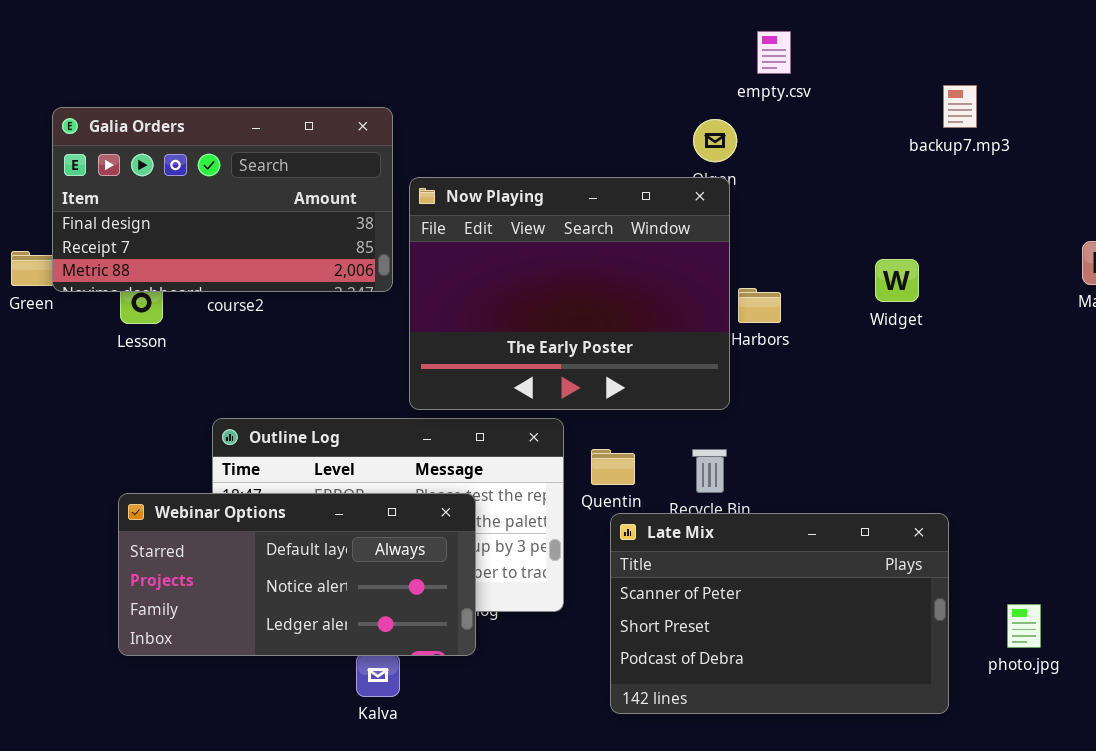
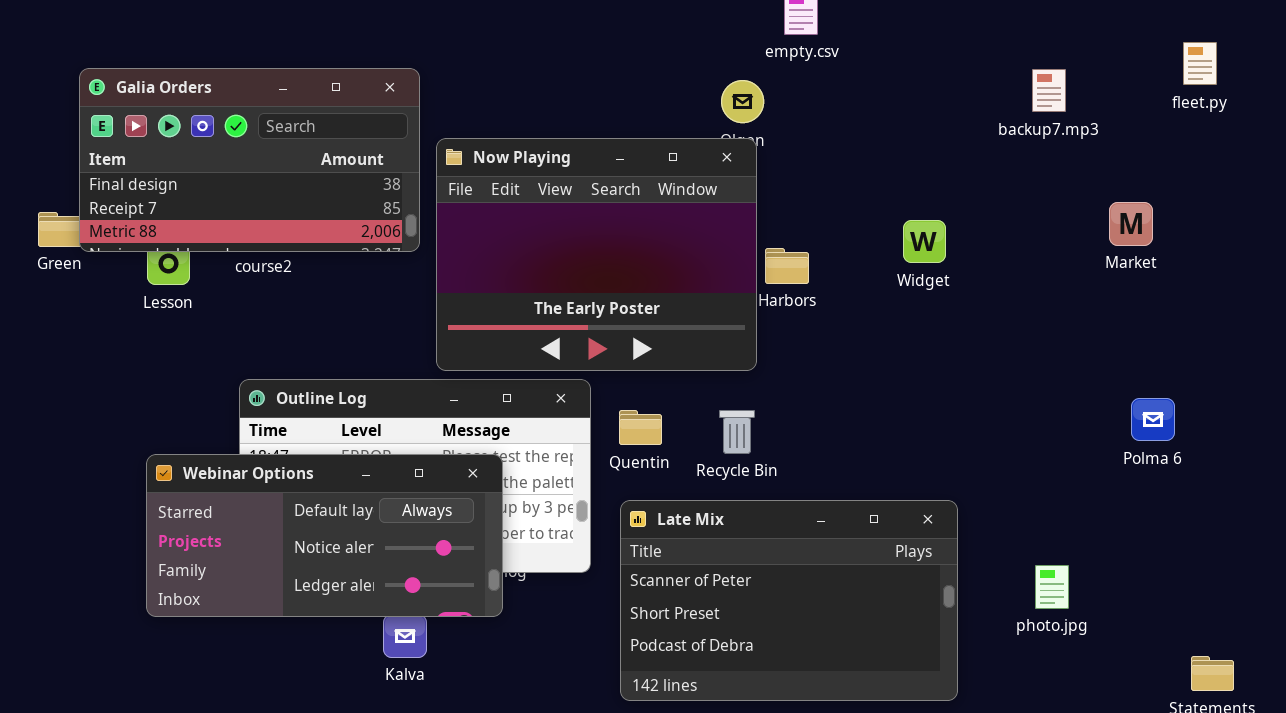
backup7.mp3: [943,85,977,128] -> [1032,69,1066,112], moved
Late Mix: [610,513,949,714] -> [620,500,958,701], moved

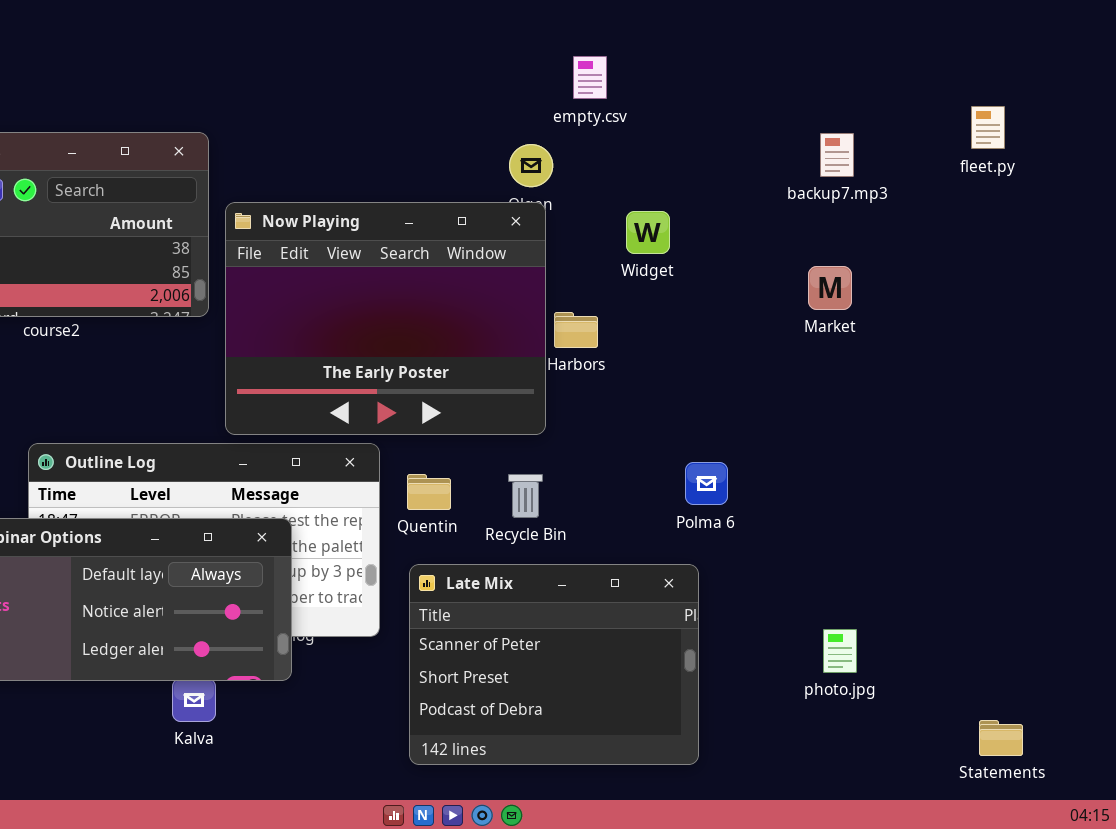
Market: [1109,202,1153,246] -> [808,266,852,310], moved
Widget: [903,220,946,263] -> [626,211,670,254], moved
Polma 6: [1131,398,1175,441] -> [685,462,728,505], moved
Late Mix: [620,500,958,701] -> [409,564,699,765], resized

